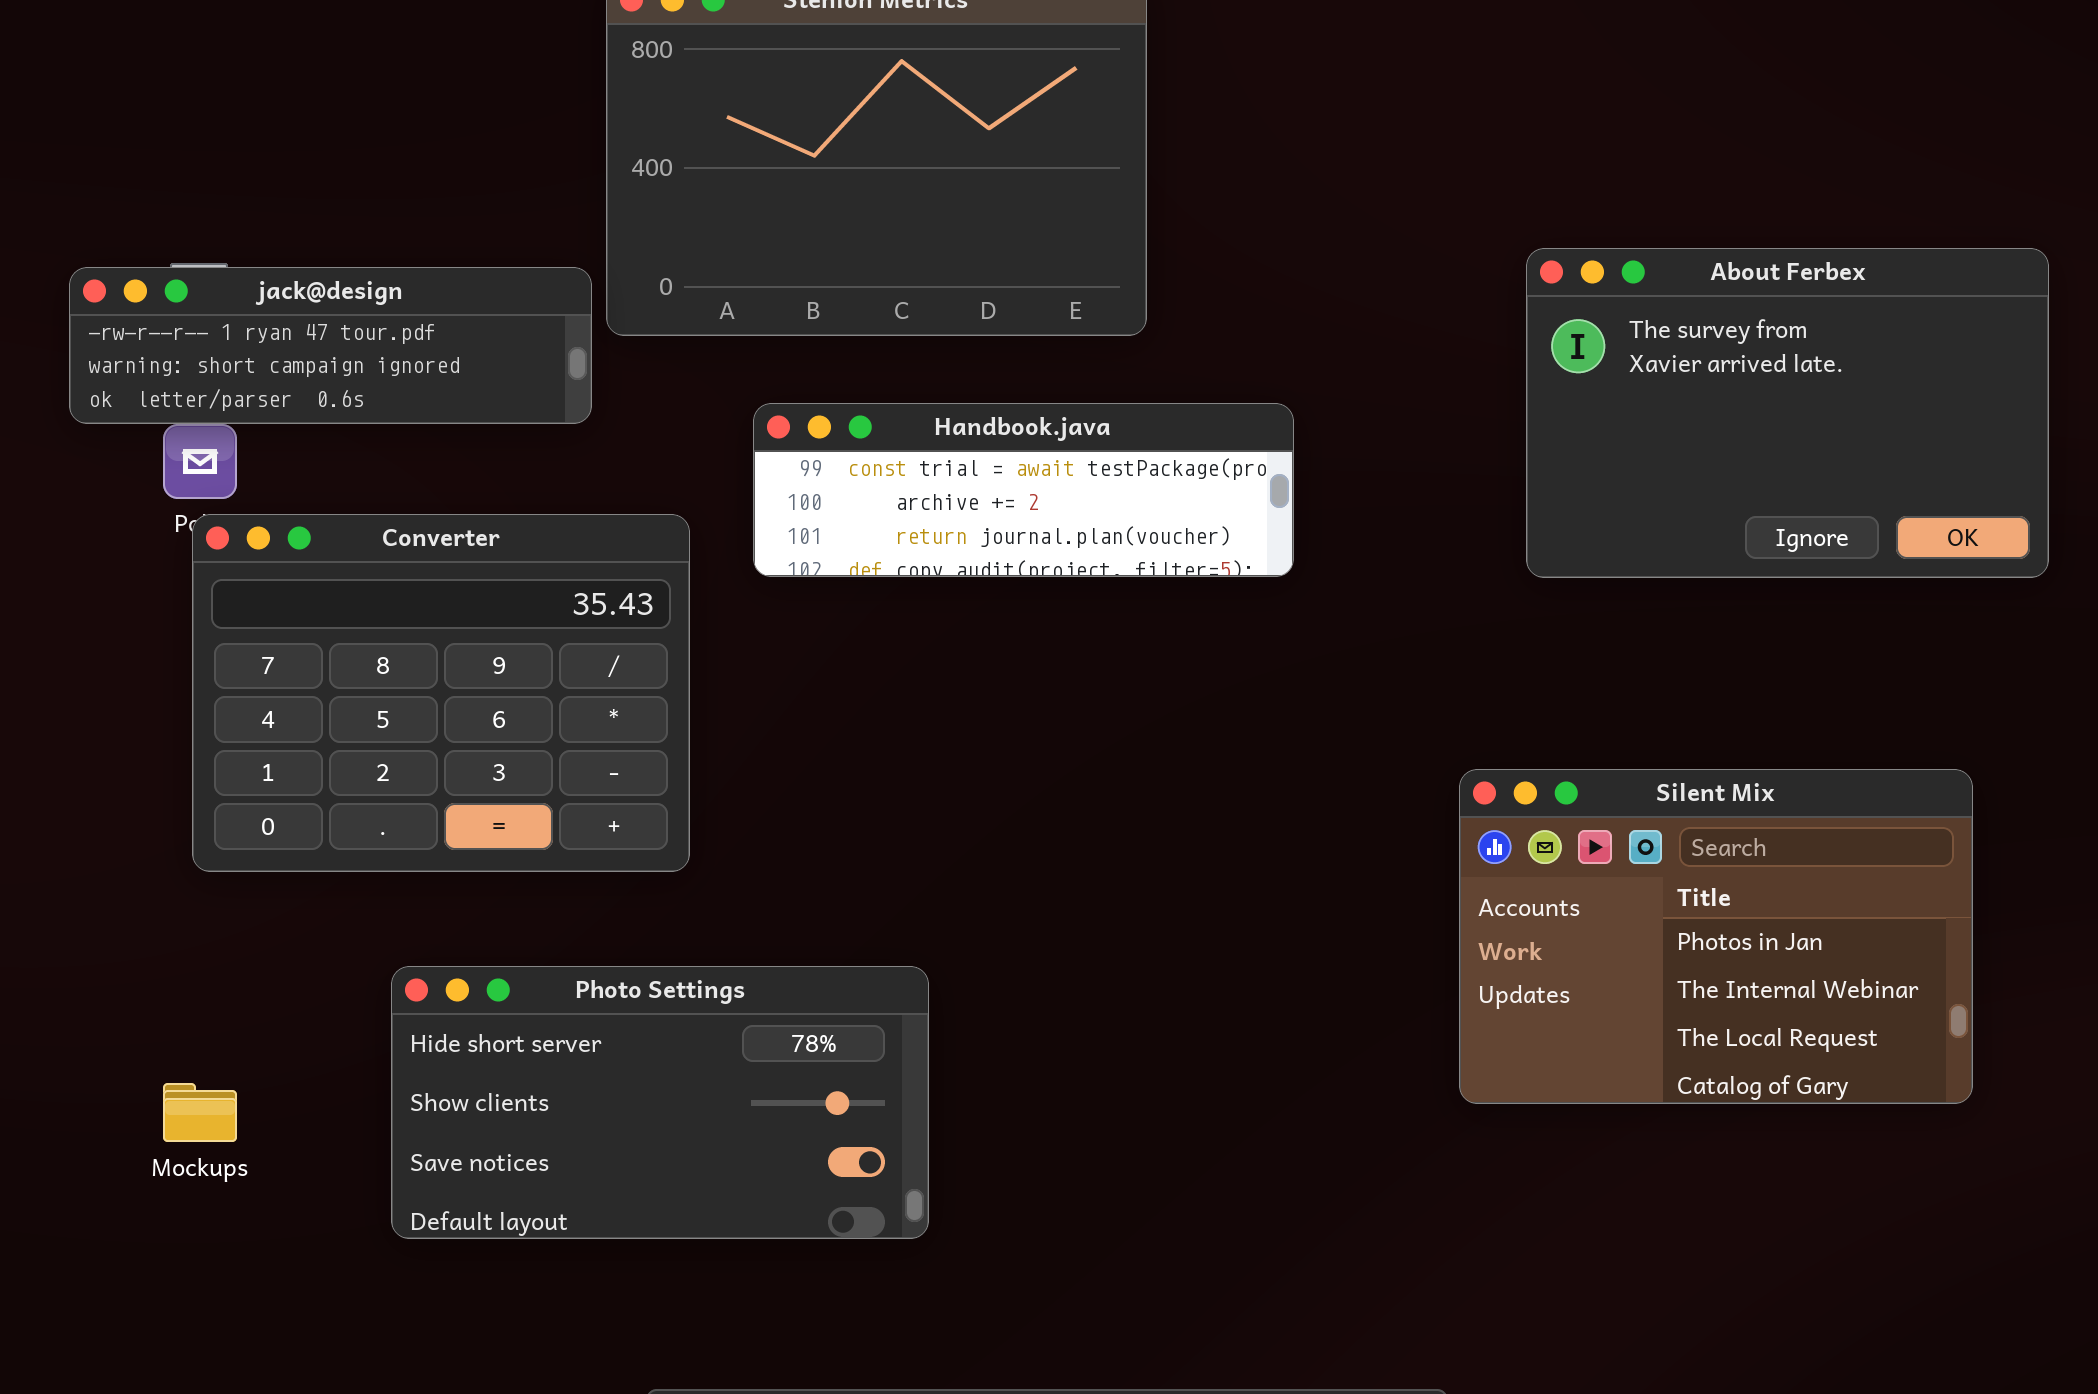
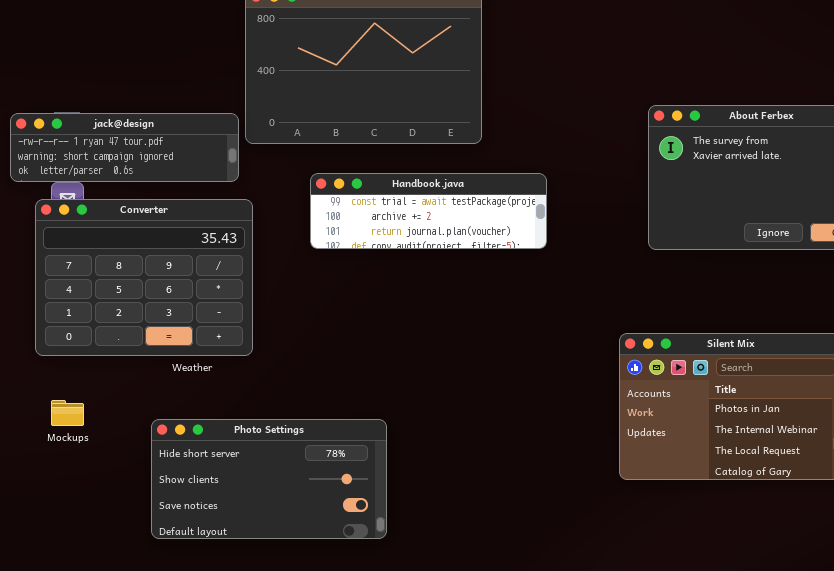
Converter: [192,514,690,872] -> [35,199,253,356], moved
Mockups: [163,1083,237,1142] -> [51,400,84,426], moved

